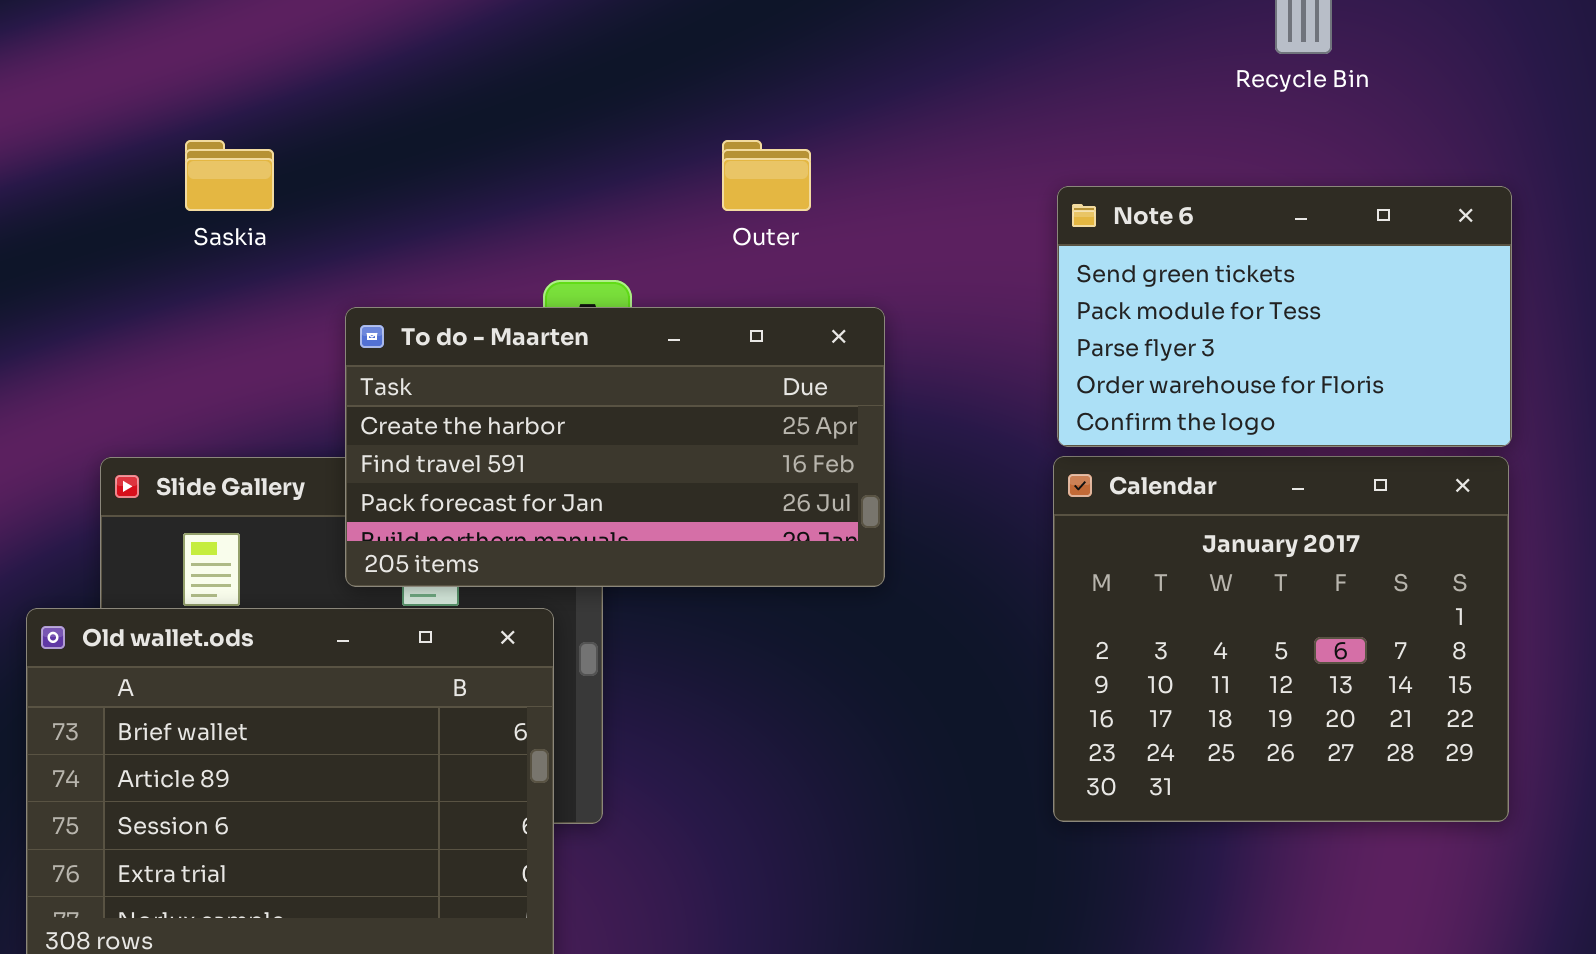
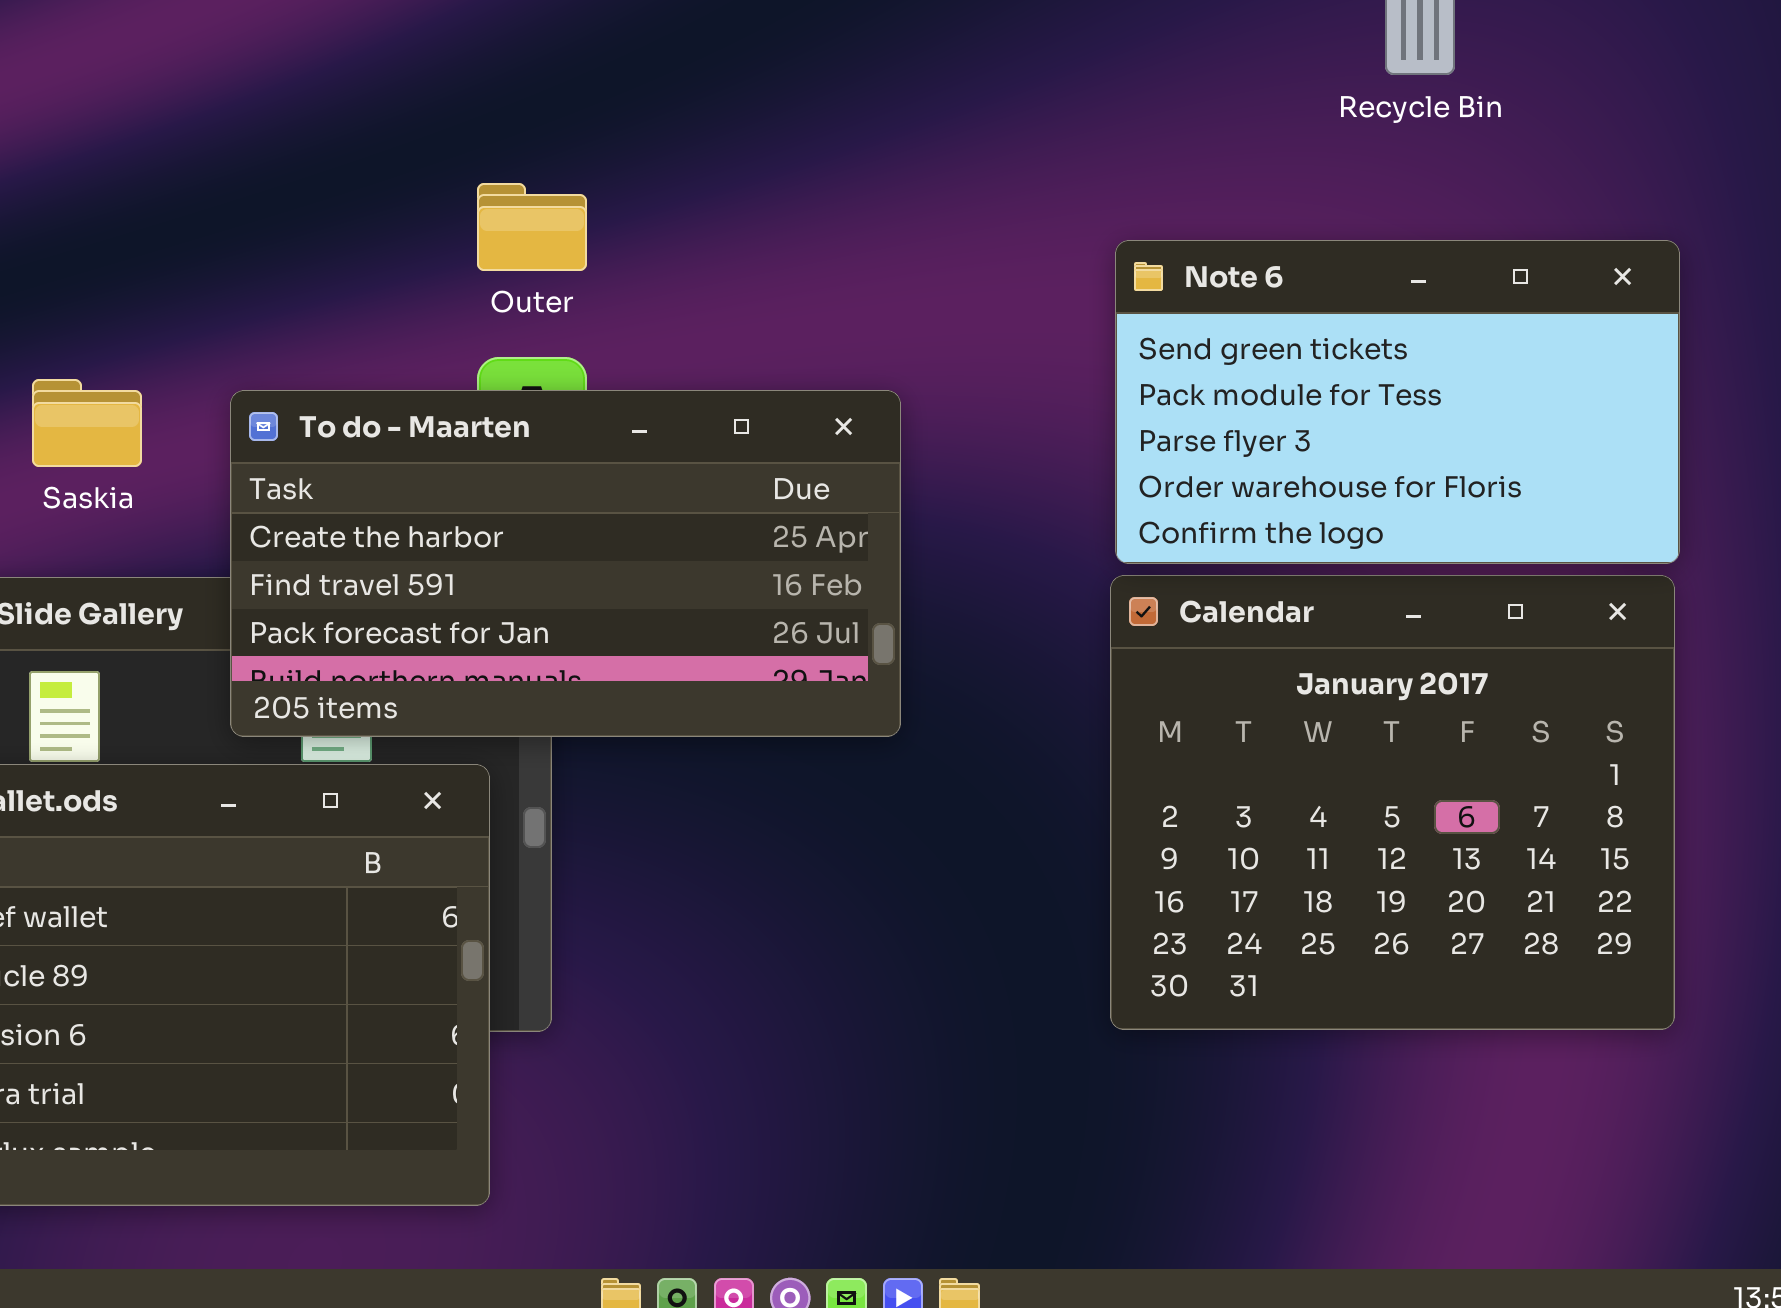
Saskia: [185,140,274,211] -> [32,379,142,467], moved
Outer: [722,140,811,211] -> [477,183,587,271], moved

